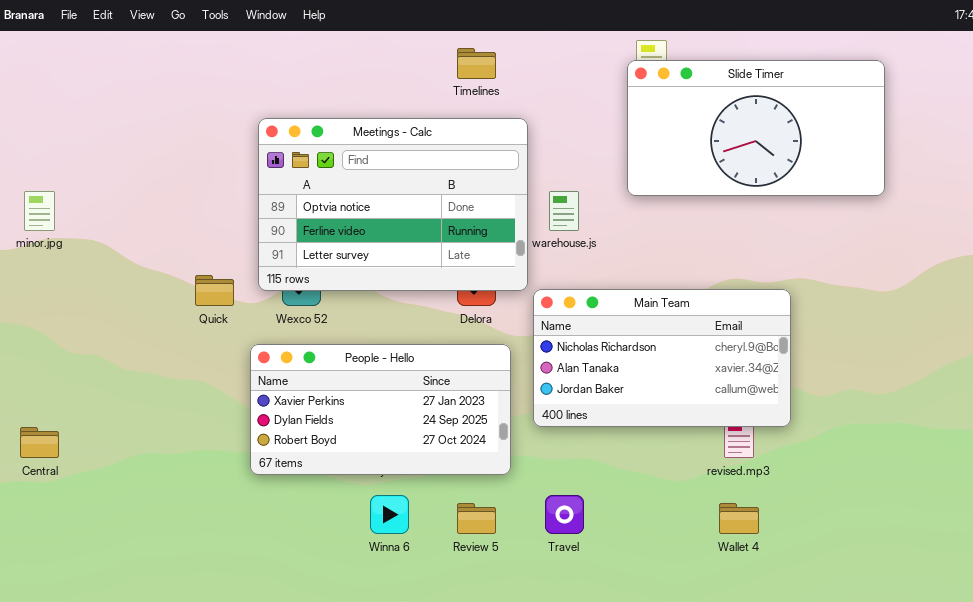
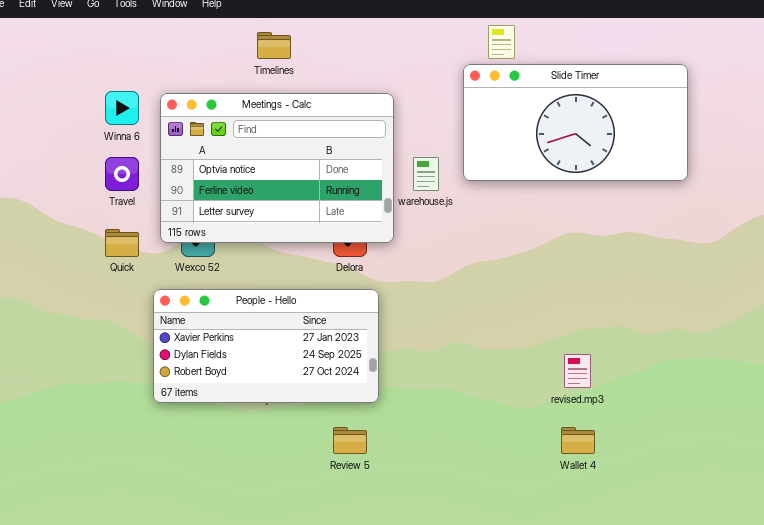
Timelines: [457,48,496,79] -> [257,32,291,59], moved
Slide Timer: [627,60,885,196] -> [463,64,688,181], moved
Main Team: [533,289,791,427] -> none, closed
Winna 6: [370,495,409,534] -> [105,91,139,125], moved
Travel: [545,495,584,534] -> [105,157,139,191], moved

